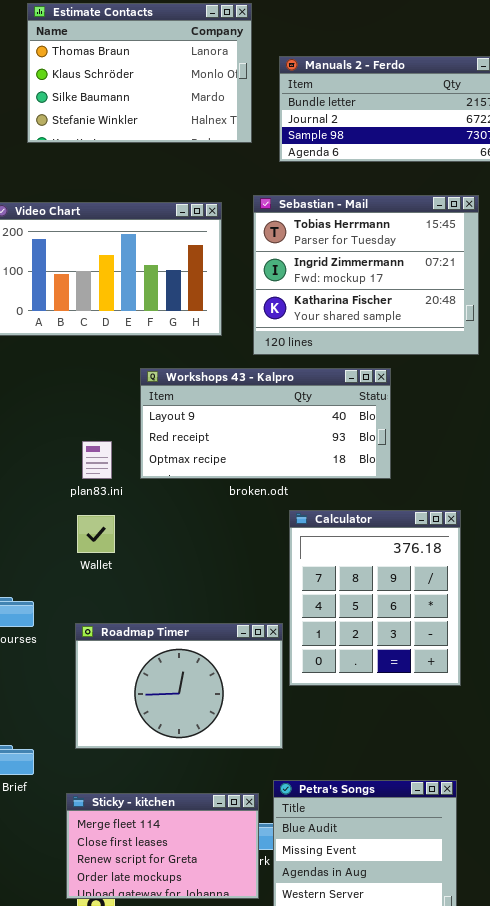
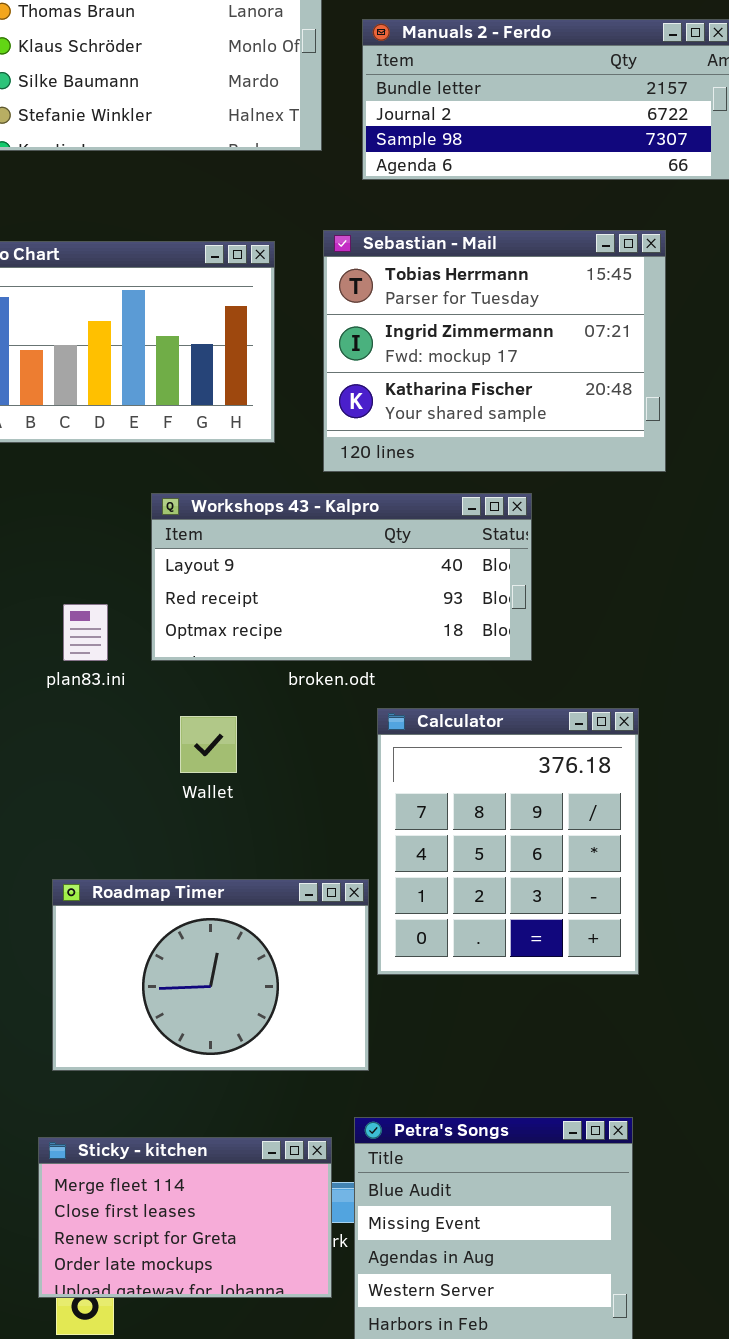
Wallet: [77,515,115,553] -> [180,716,237,773], moved

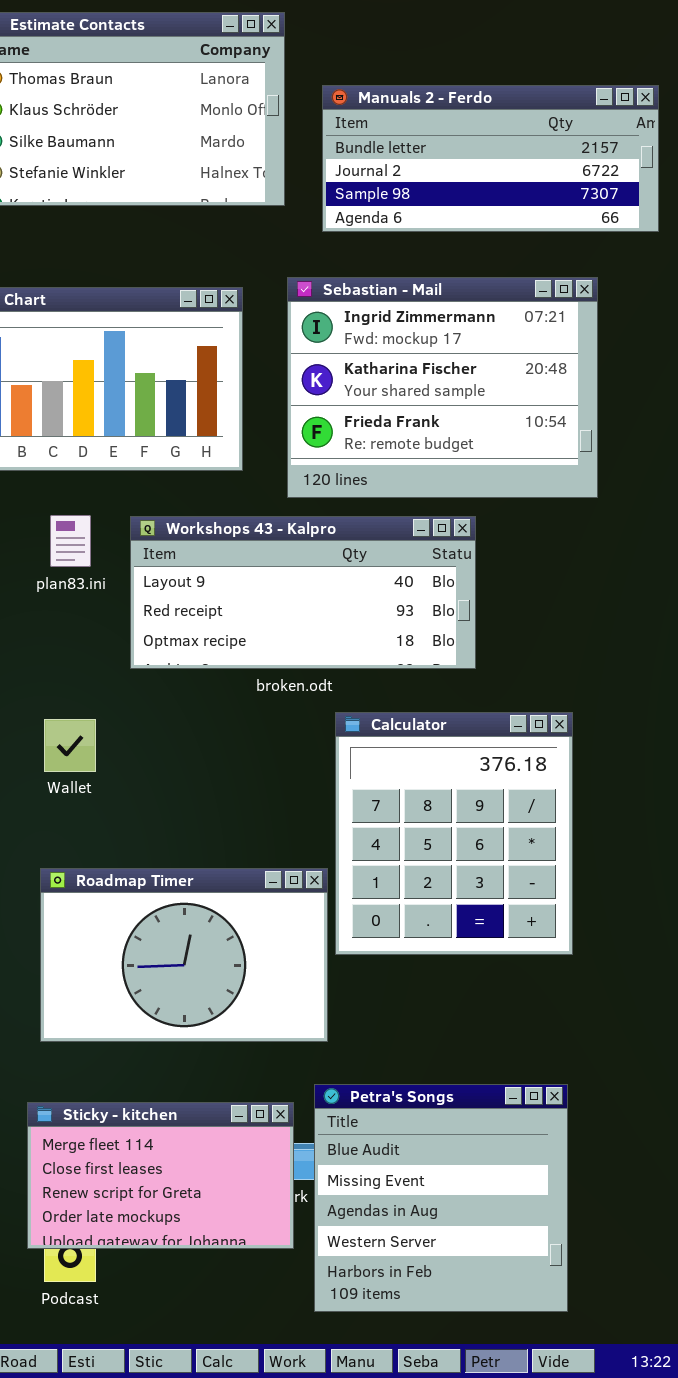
Sebastian - Mail: [323,230,666,472] -> [287,277,598,498], scrolled down 1 row
plan83.ini: [63,604,108,661] -> [50,515,91,567], moved
Wallet: [180,716,237,773] -> [44,719,96,772], moved

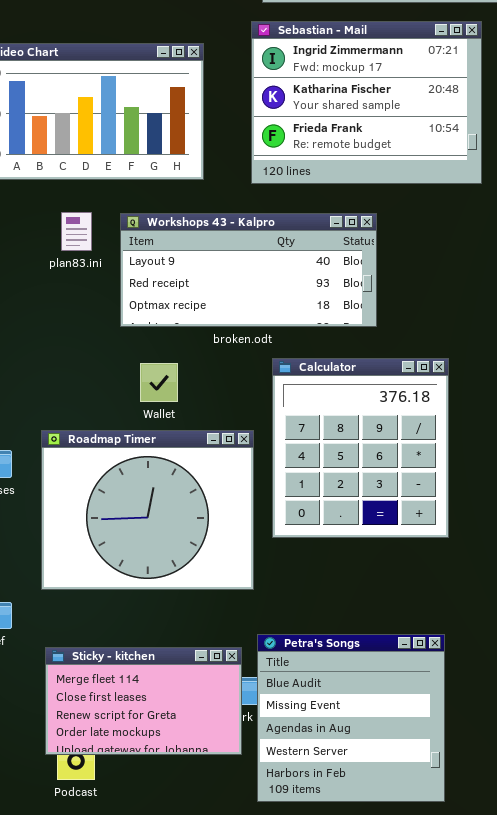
Sebastian - Mail: [287,277,598,498] -> [251,21,482,184], moved
Wallet: [44,719,96,772] -> [140,363,178,402], moved
Roadmap Timer: [40,868,328,1042] -> [41,430,254,590], moved, resized

